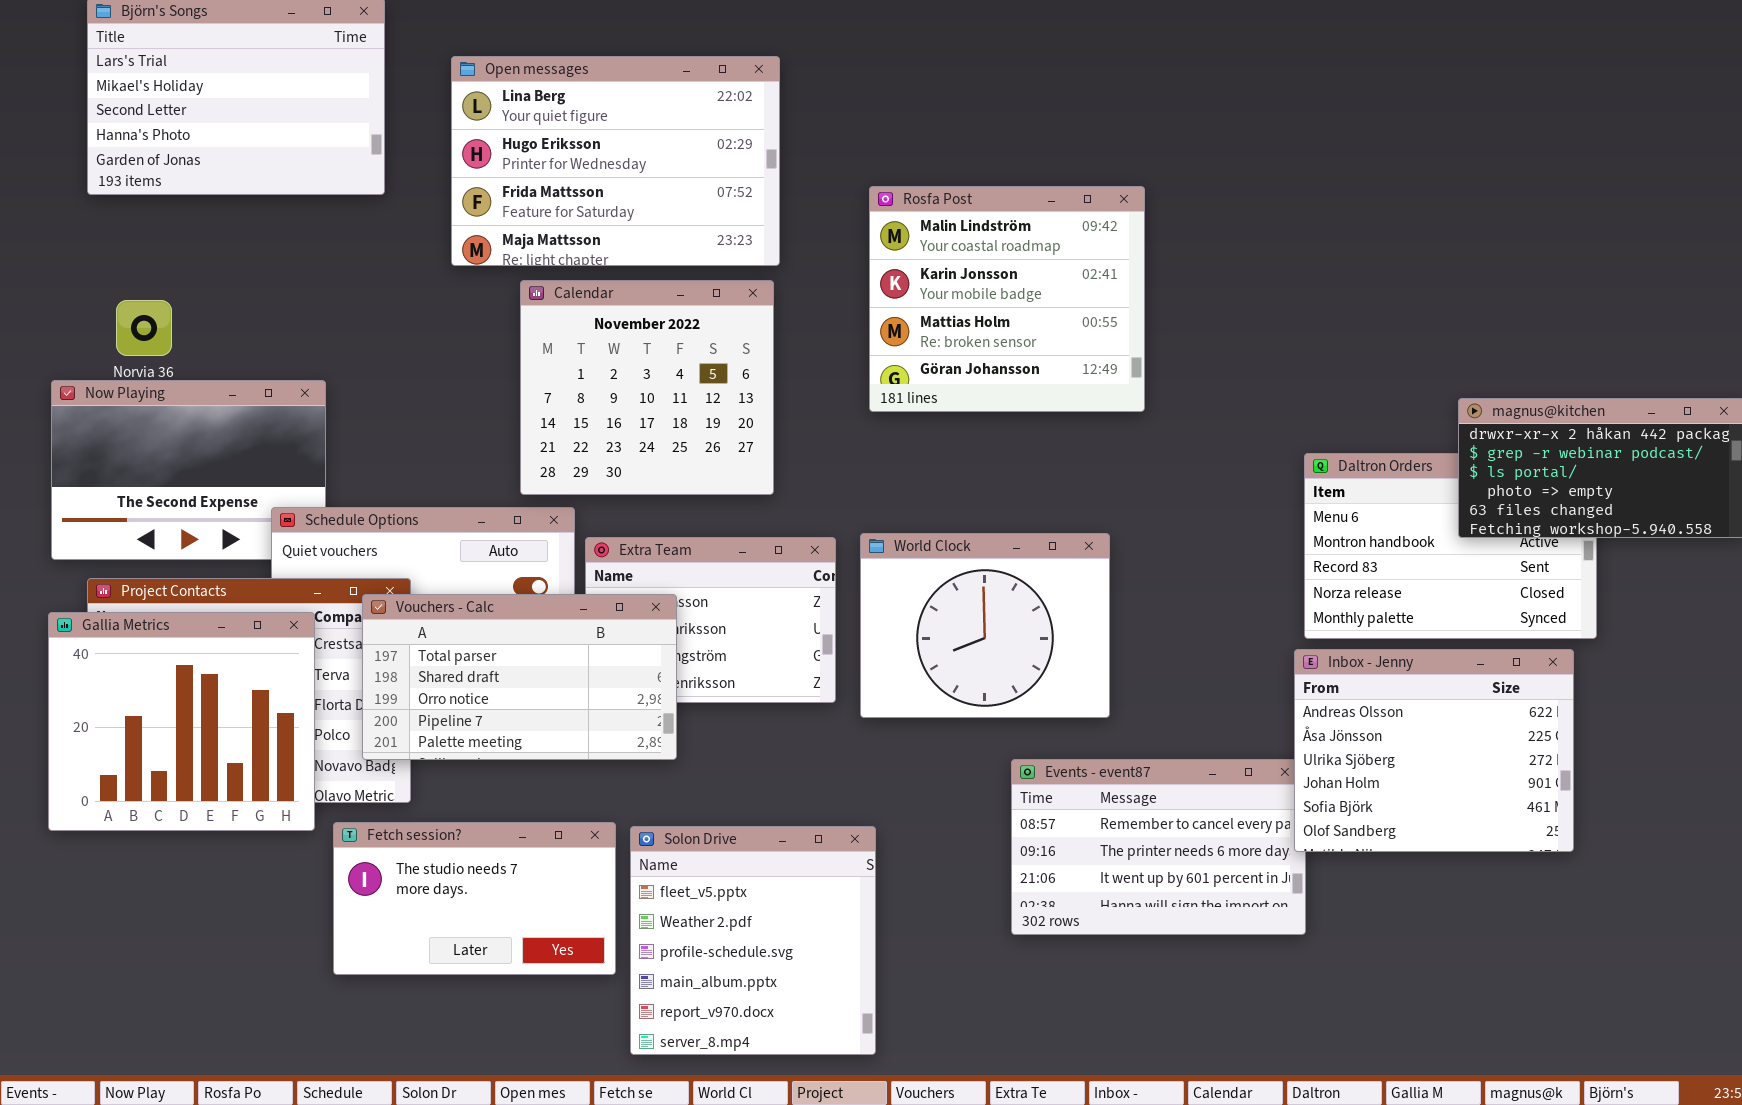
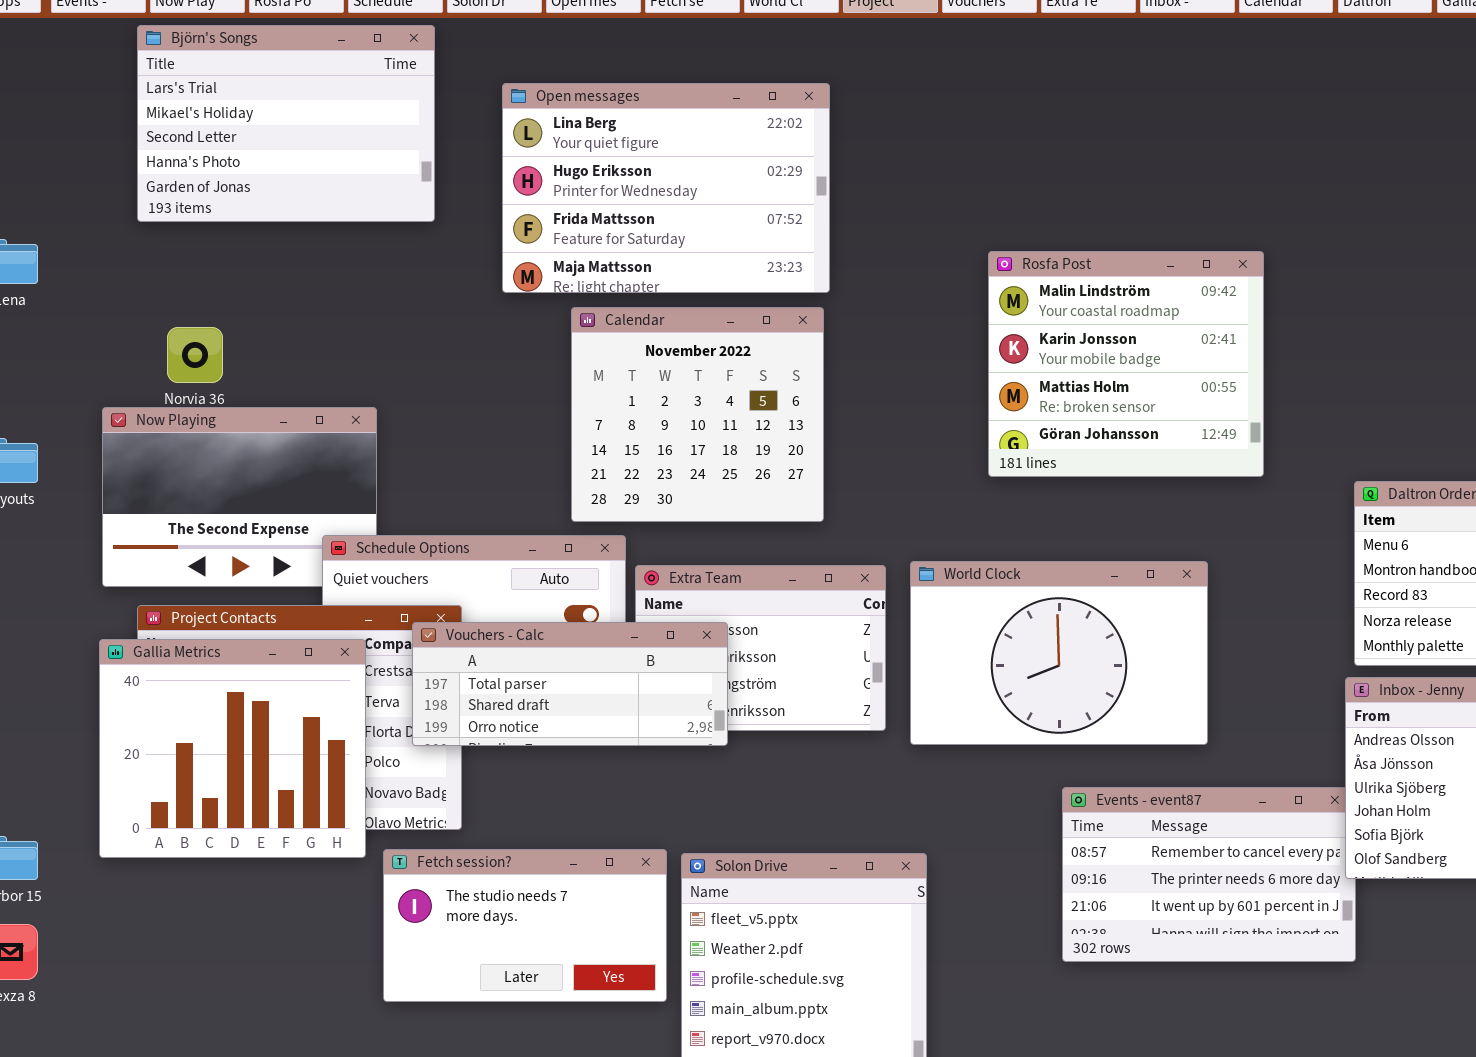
Rosfa Post: [869,186,1145,412] -> [988,251,1264,477], moved
World Clock: [860,533,1110,718] -> [910,561,1208,745], resized
Vouchers - Calc: [362,594,677,760] -> [412,622,728,746], resized

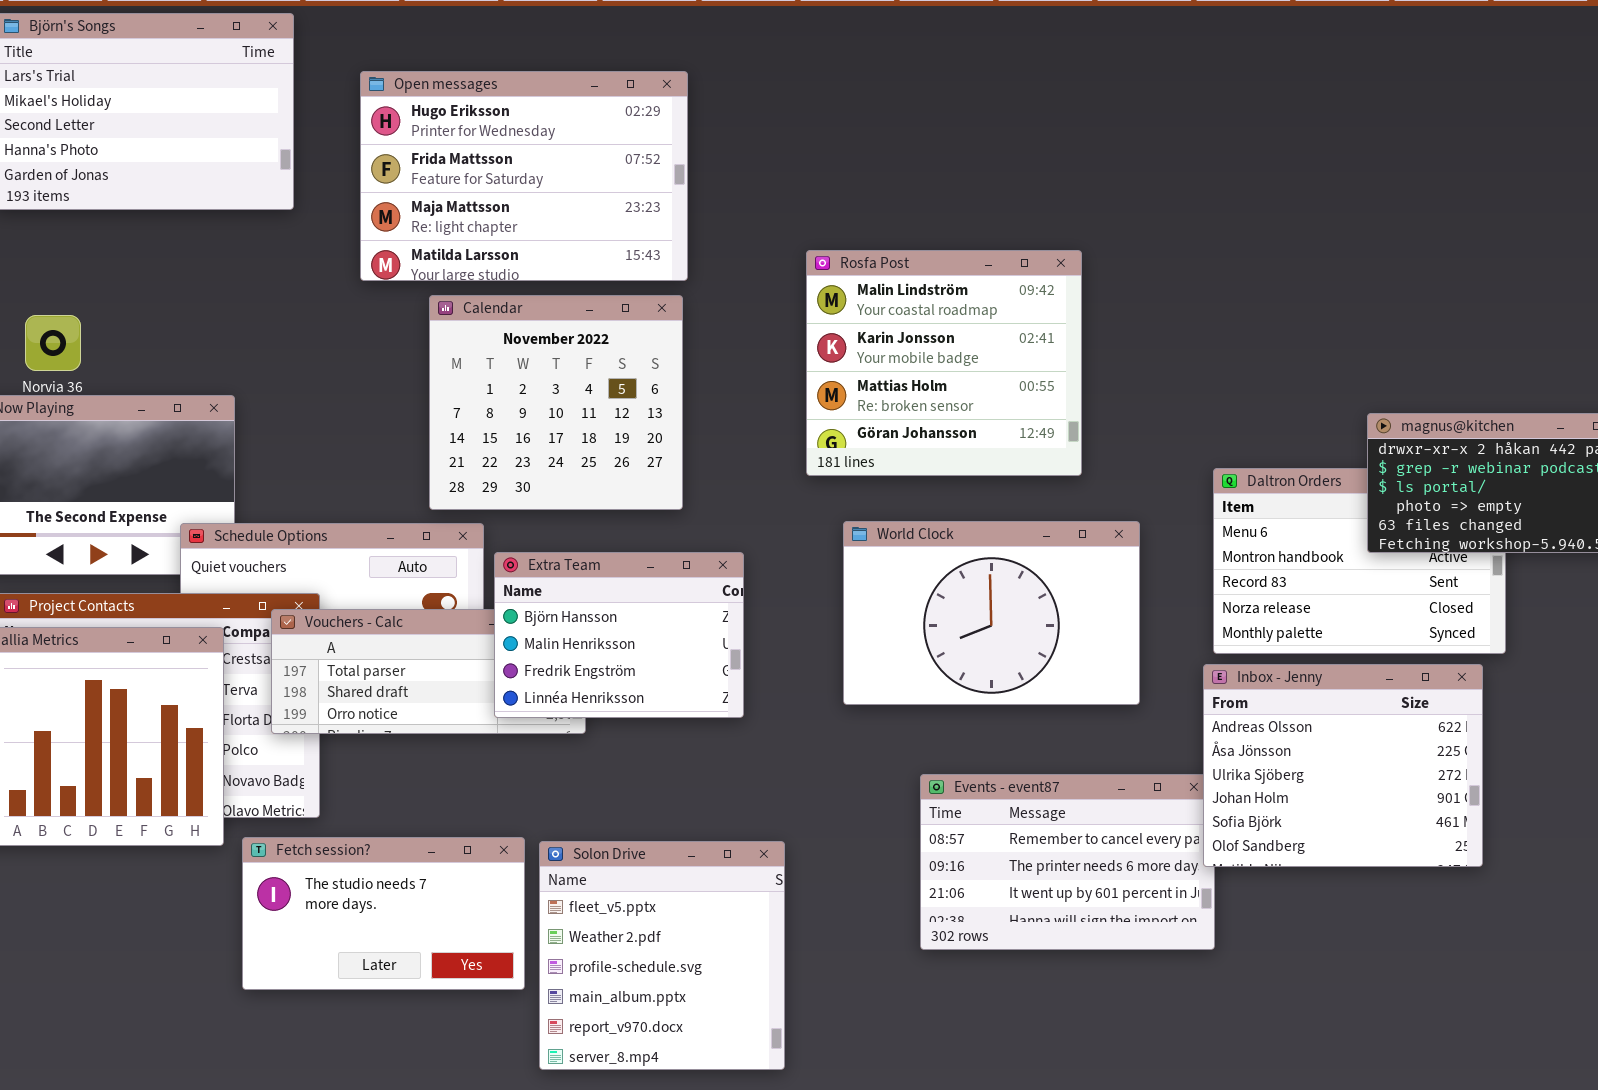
Open messages: [502,83,830,293] -> [360,71,688,281], scrolled down 1 row
Rosfa Post: [988,251,1264,477] -> [806,250,1082,476], moved
World Clock: [910,561,1208,745] -> [843,521,1140,705], moved
Extra Team: [635,565,886,731] -> [494,552,744,718], raised

